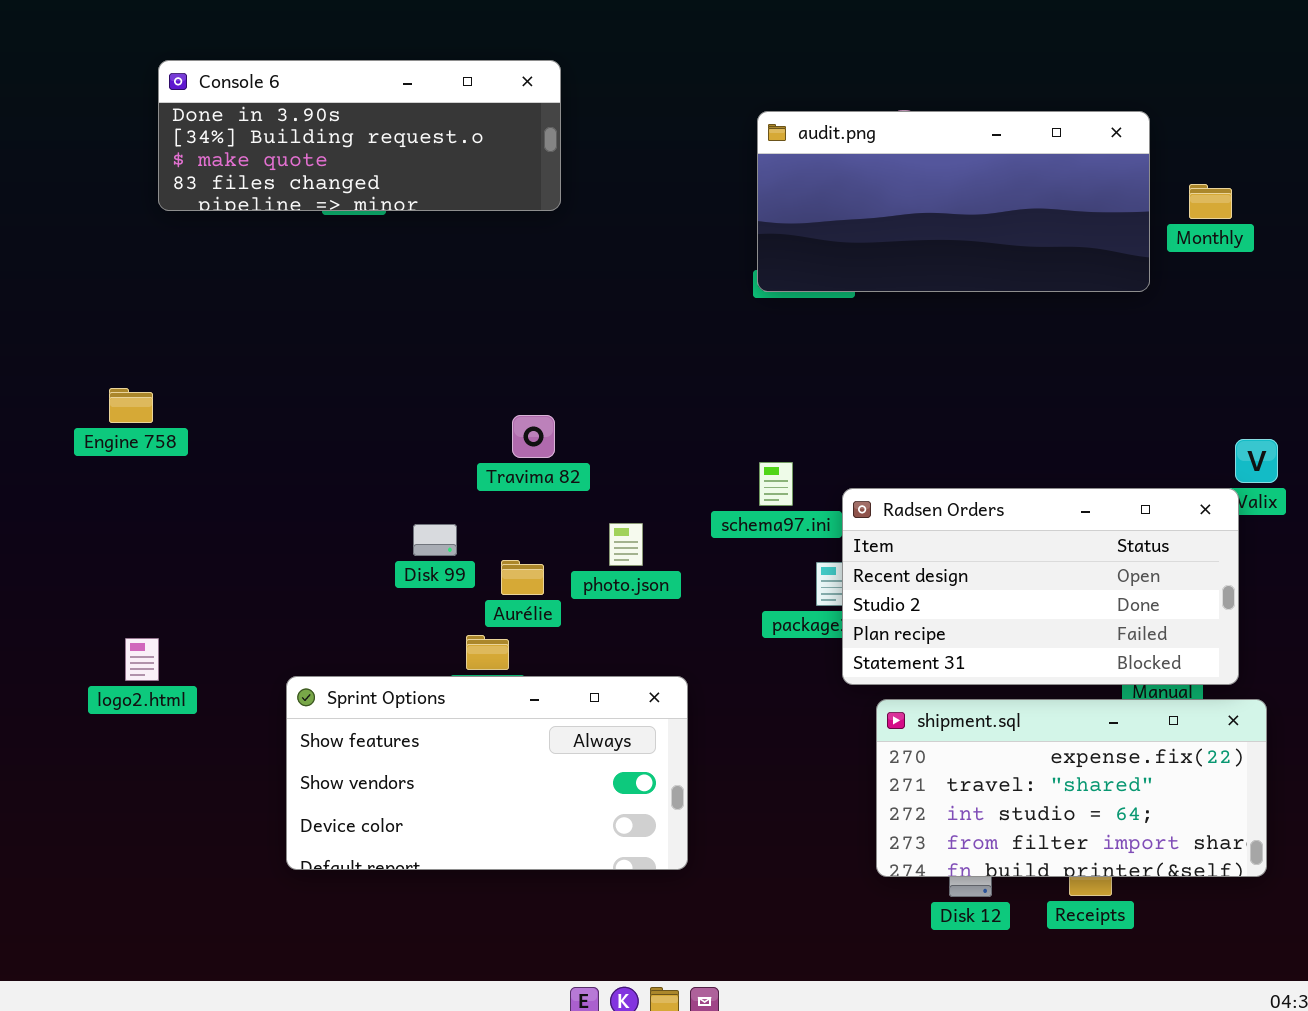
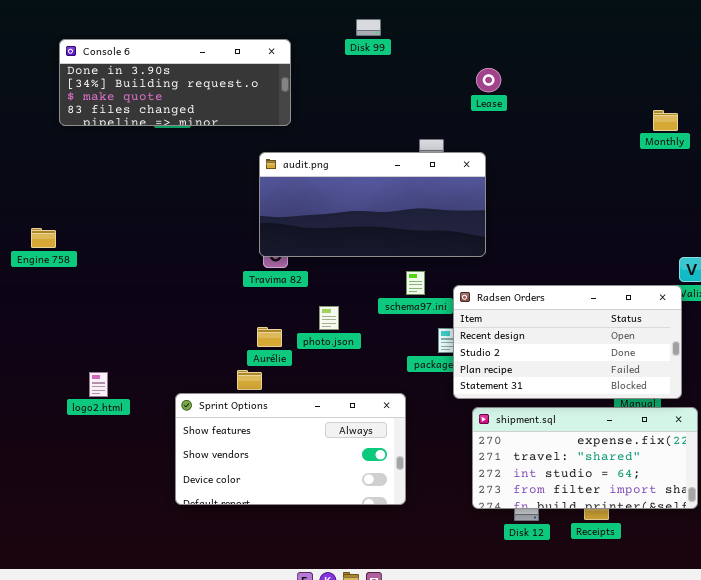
audit.png: [757,111,1150,292] -> [259,152,486,257], moved
Disk 99: [413,524,457,556] -> [356,19,381,36], moved
logo2.html: [125,638,159,681] -> [89,372,108,397], moved
Sprint Options: [286,676,688,870] -> [175,393,406,505], moved

